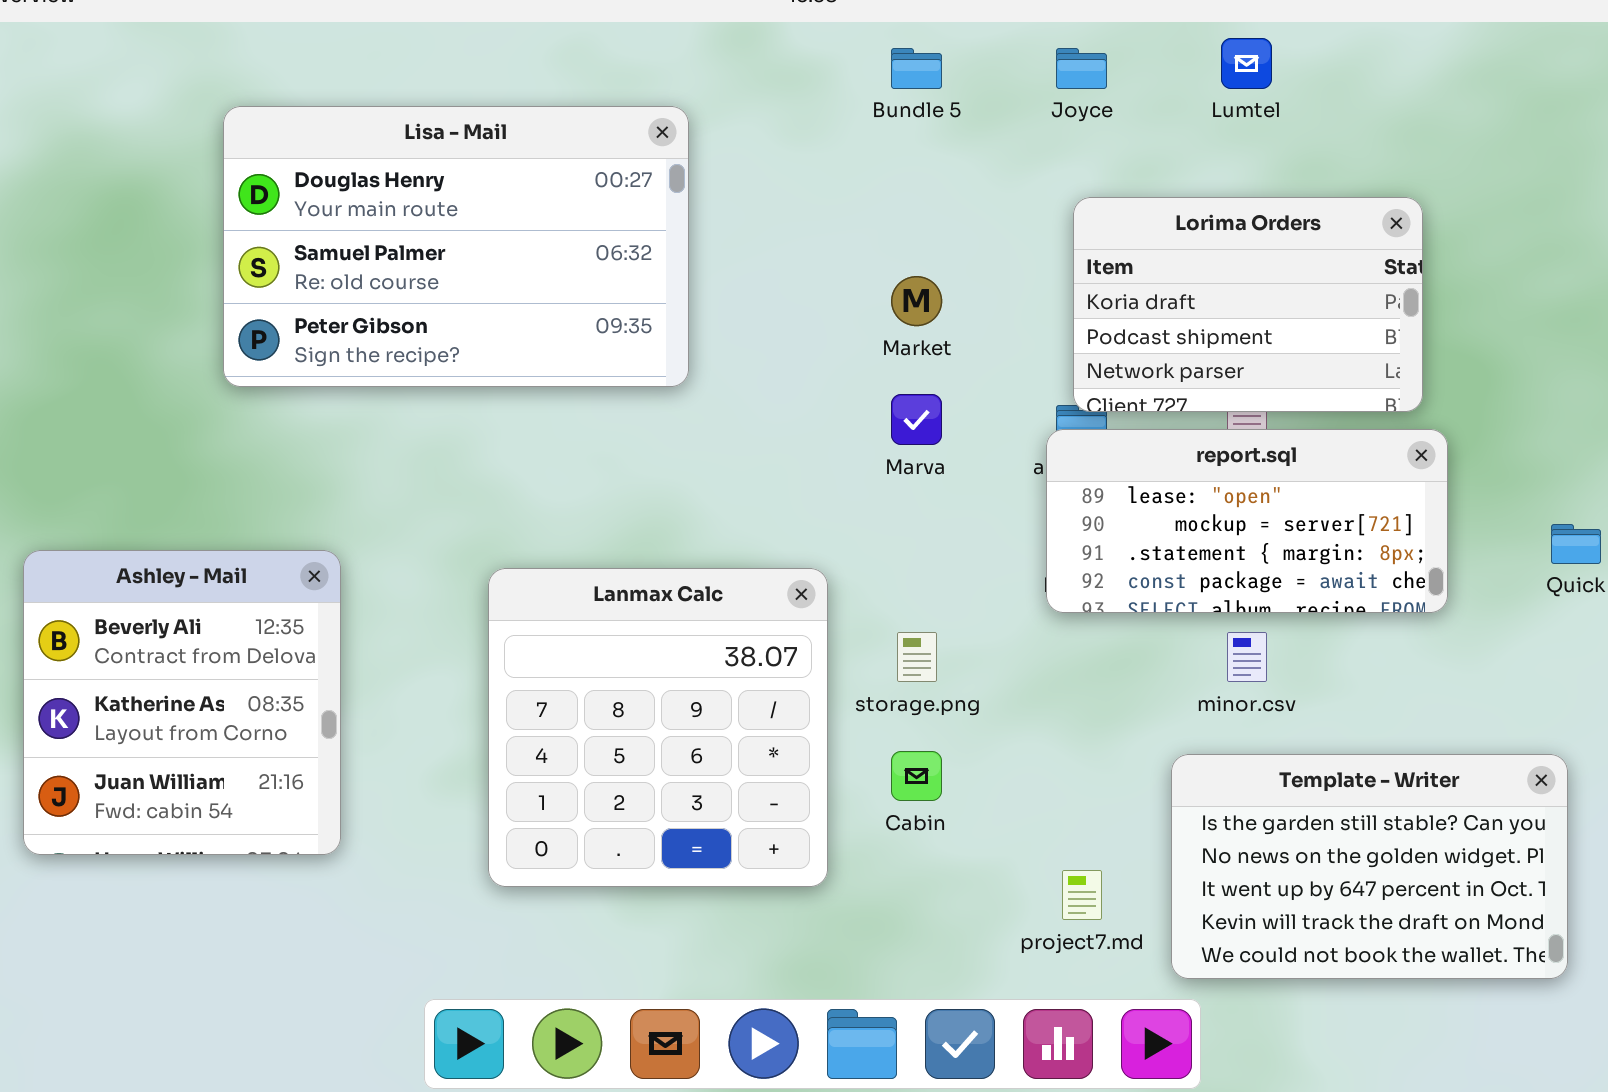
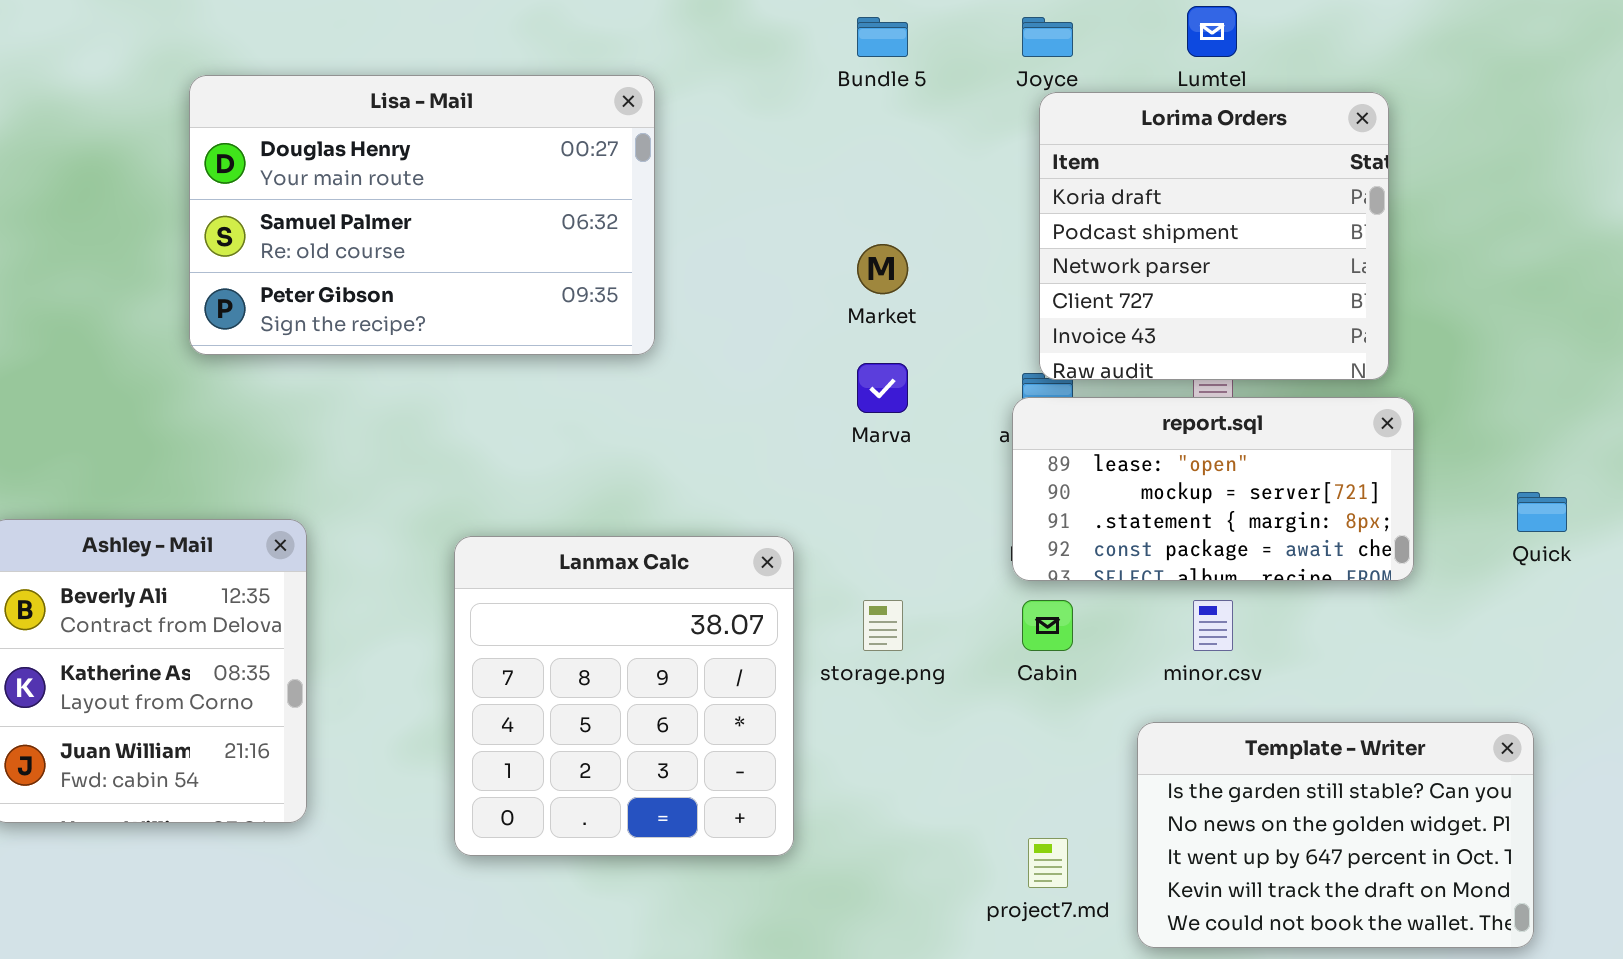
Lorima Orders: [1073,197,1423,412] -> [1039,92,1389,380], resized
Cabin: [891,751,942,801] -> [1022,600,1073,651], moved

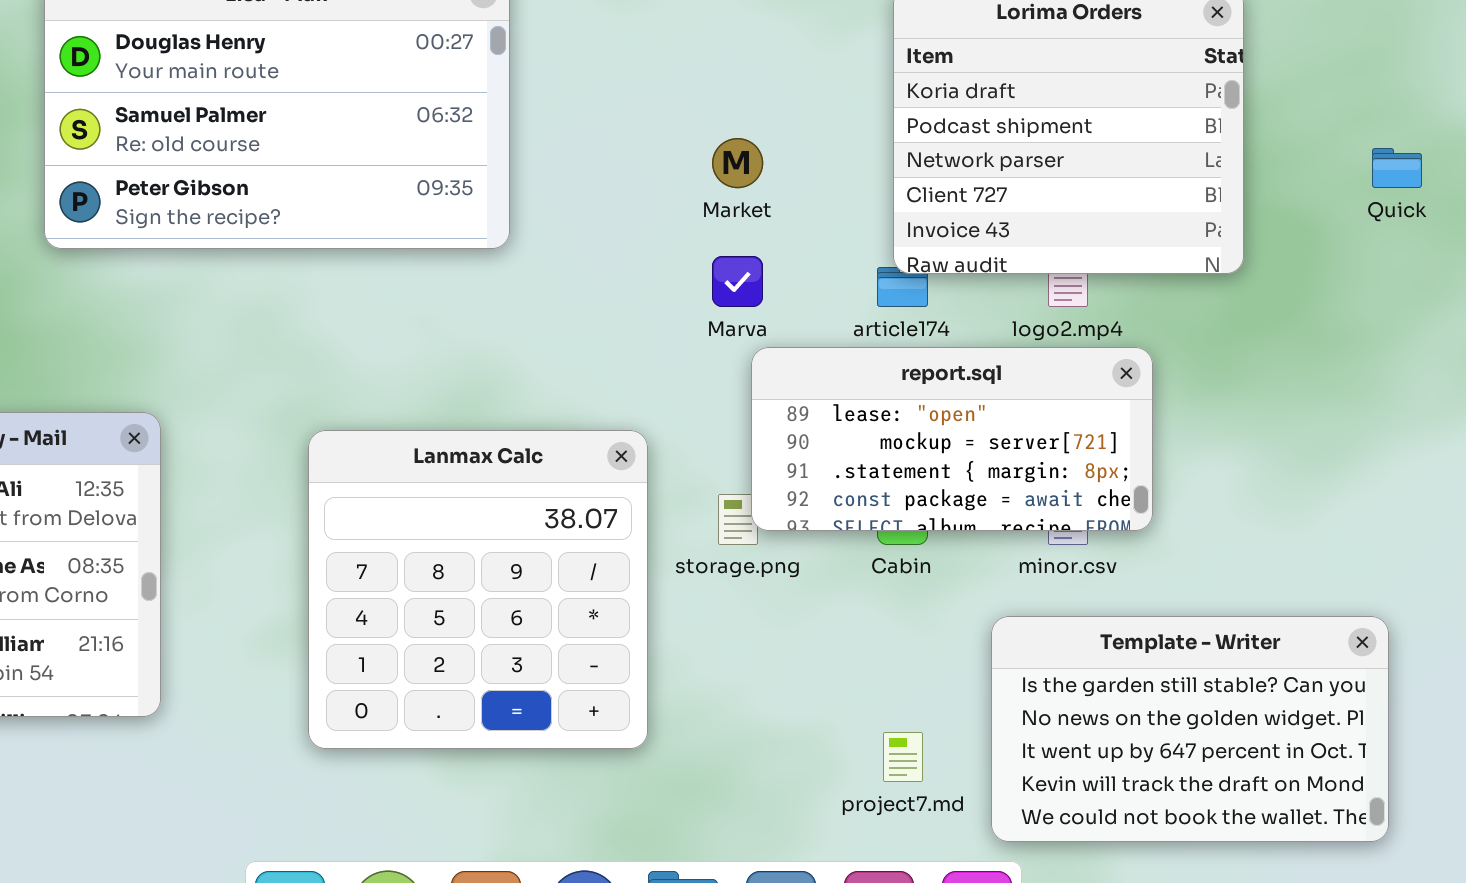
report.sql: [1012,397,1414,581] -> [751,347,1153,531], moved
Quick: [1517,492,1567,532] -> [1372,148,1422,188], moved

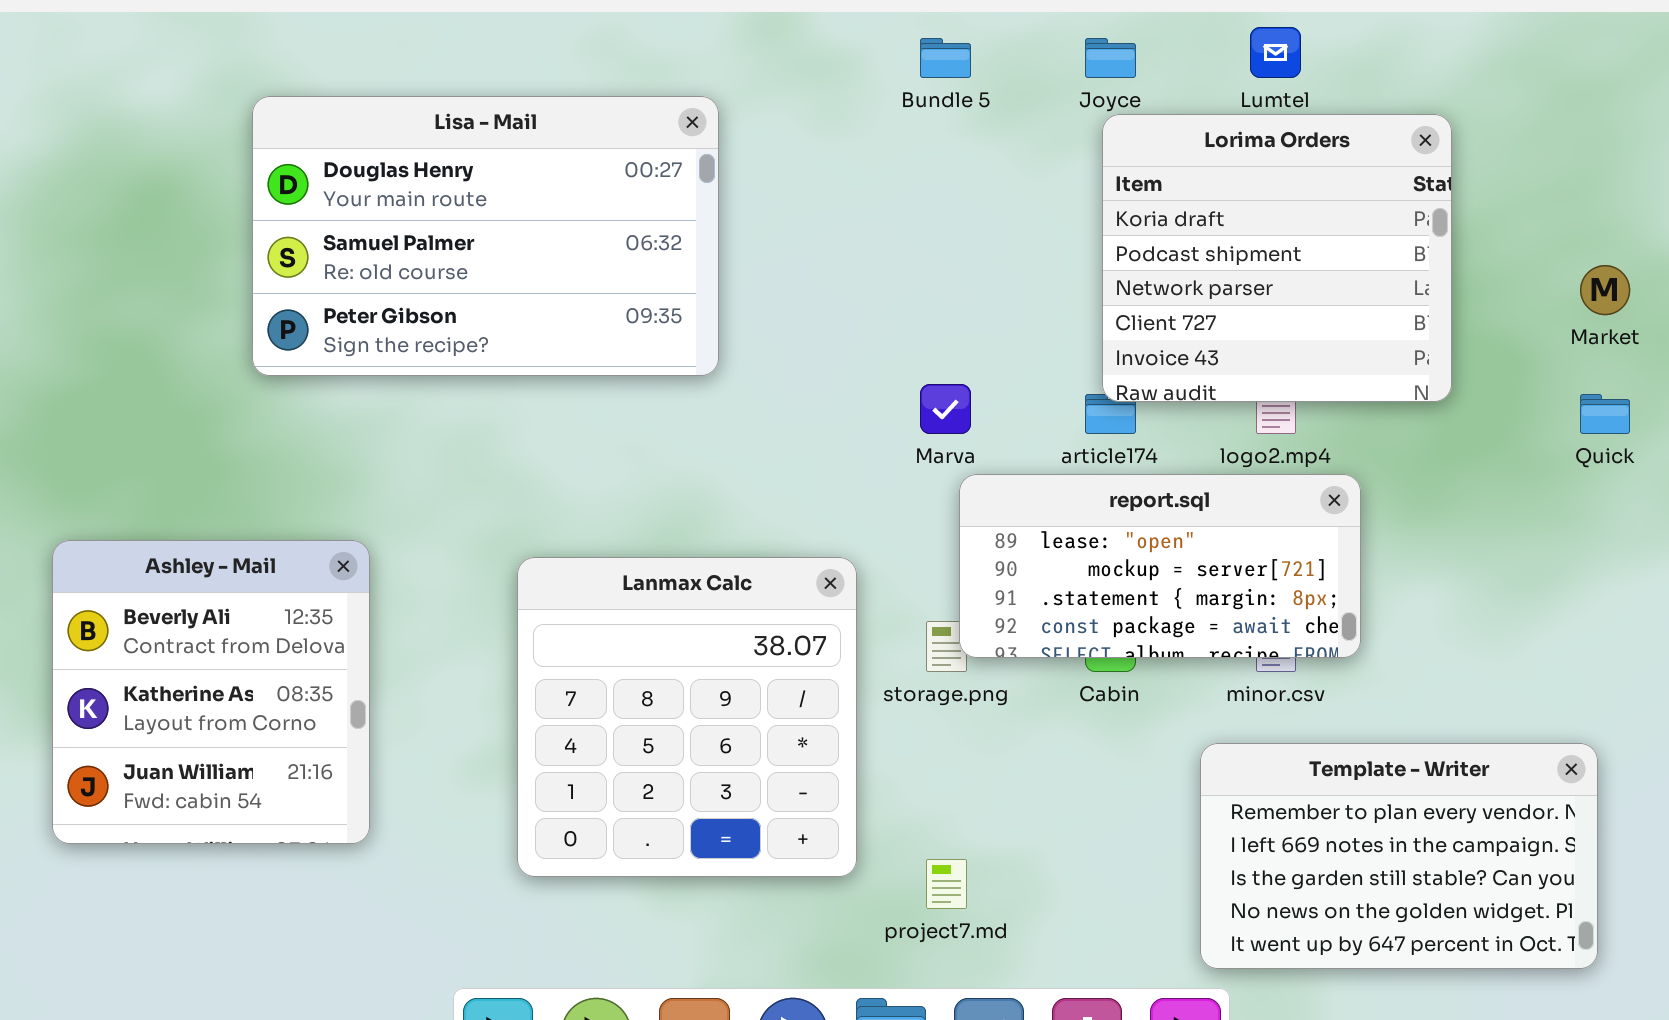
Market: [712,138,763,188] -> [1580,265,1630,315], moved
Quick: [1372,148,1422,188] -> [1580,394,1630,434], moved
Template - Writer: [991,616,1389,842] -> [1200,743,1598,969], scrolled up 2 rows
project7.md: [883,732,923,782] -> [926,859,967,909], moved

